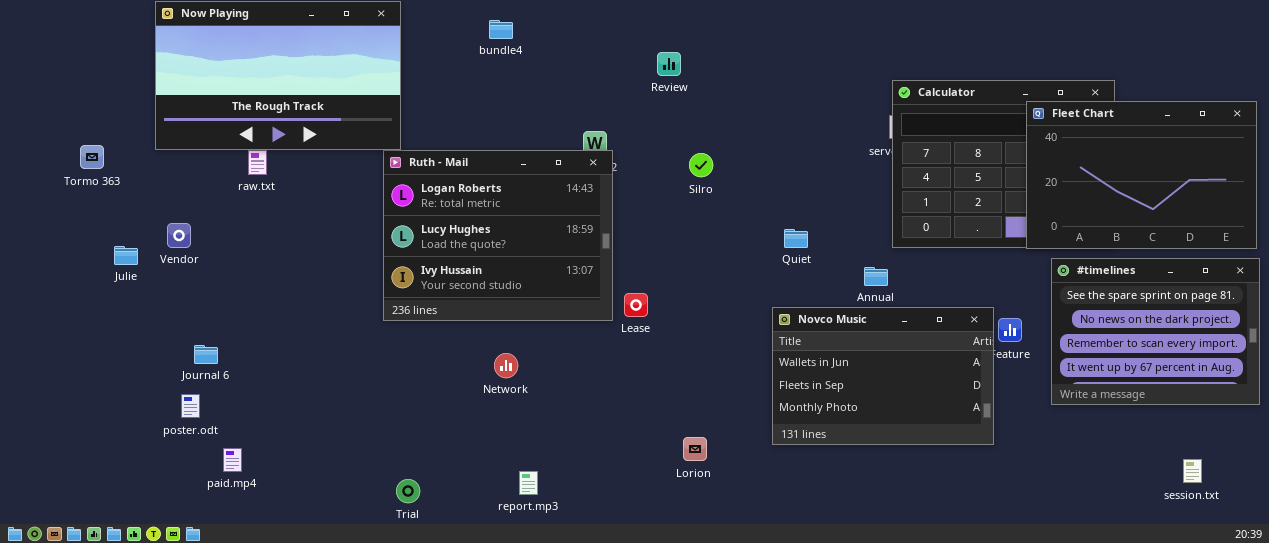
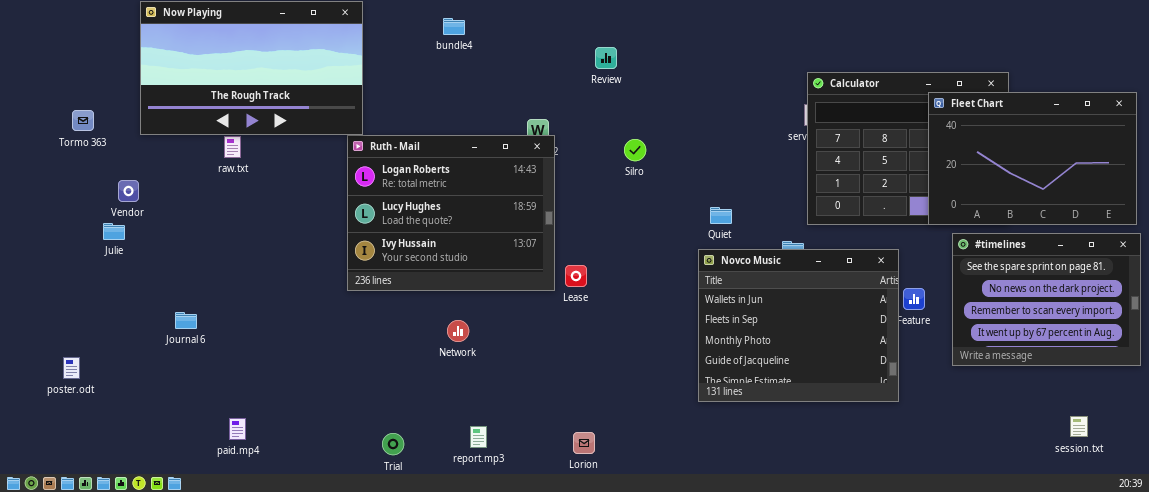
Tormo 363: [80,145,104,169] -> [72,110,94,131], moved
Vendor: [167,223,191,248] -> [118,180,139,202], moved
Novco Music: [772,307,994,445] -> [698,249,899,402], resized
poster.odt: [181,394,200,418] -> [63,357,80,379], moved
Lorion: [683,437,707,461] -> [573,432,595,454], moved
paid.mp4: [223,448,242,472] -> [229,418,246,440], moved
Trial: [396,479,420,503] -> [382,433,404,455], moved

